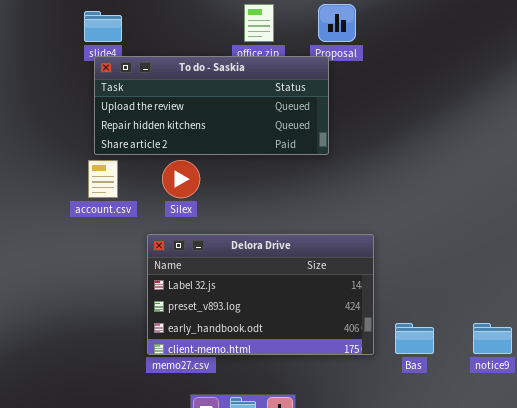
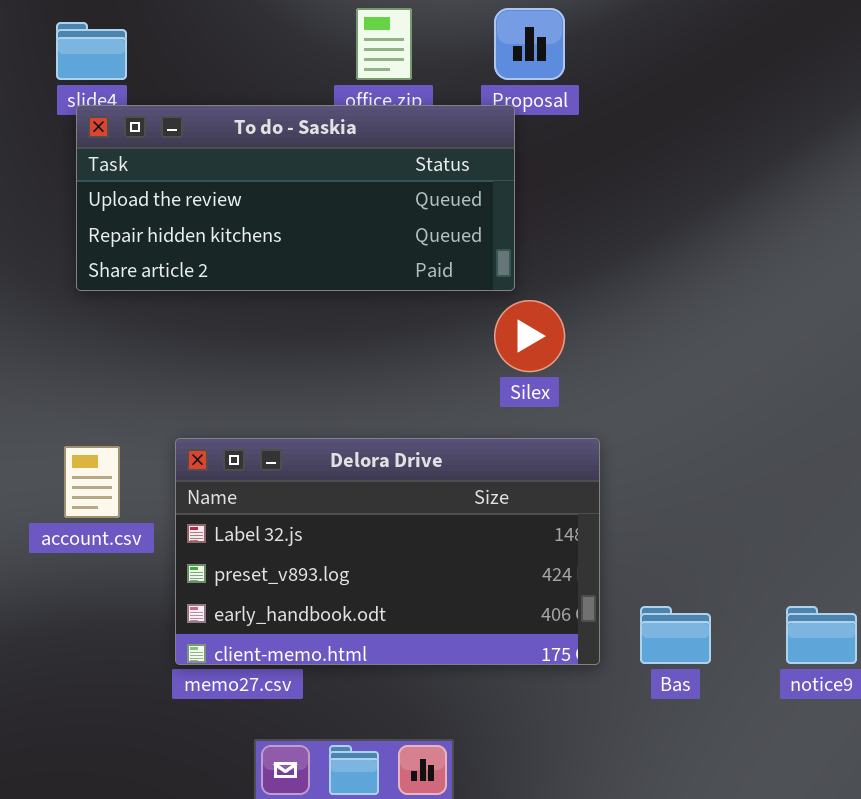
account.csv: [88,160,118,198] -> [64,446,120,518], moved
Silex: [162,160,200,198] -> [494,300,565,372], moved

